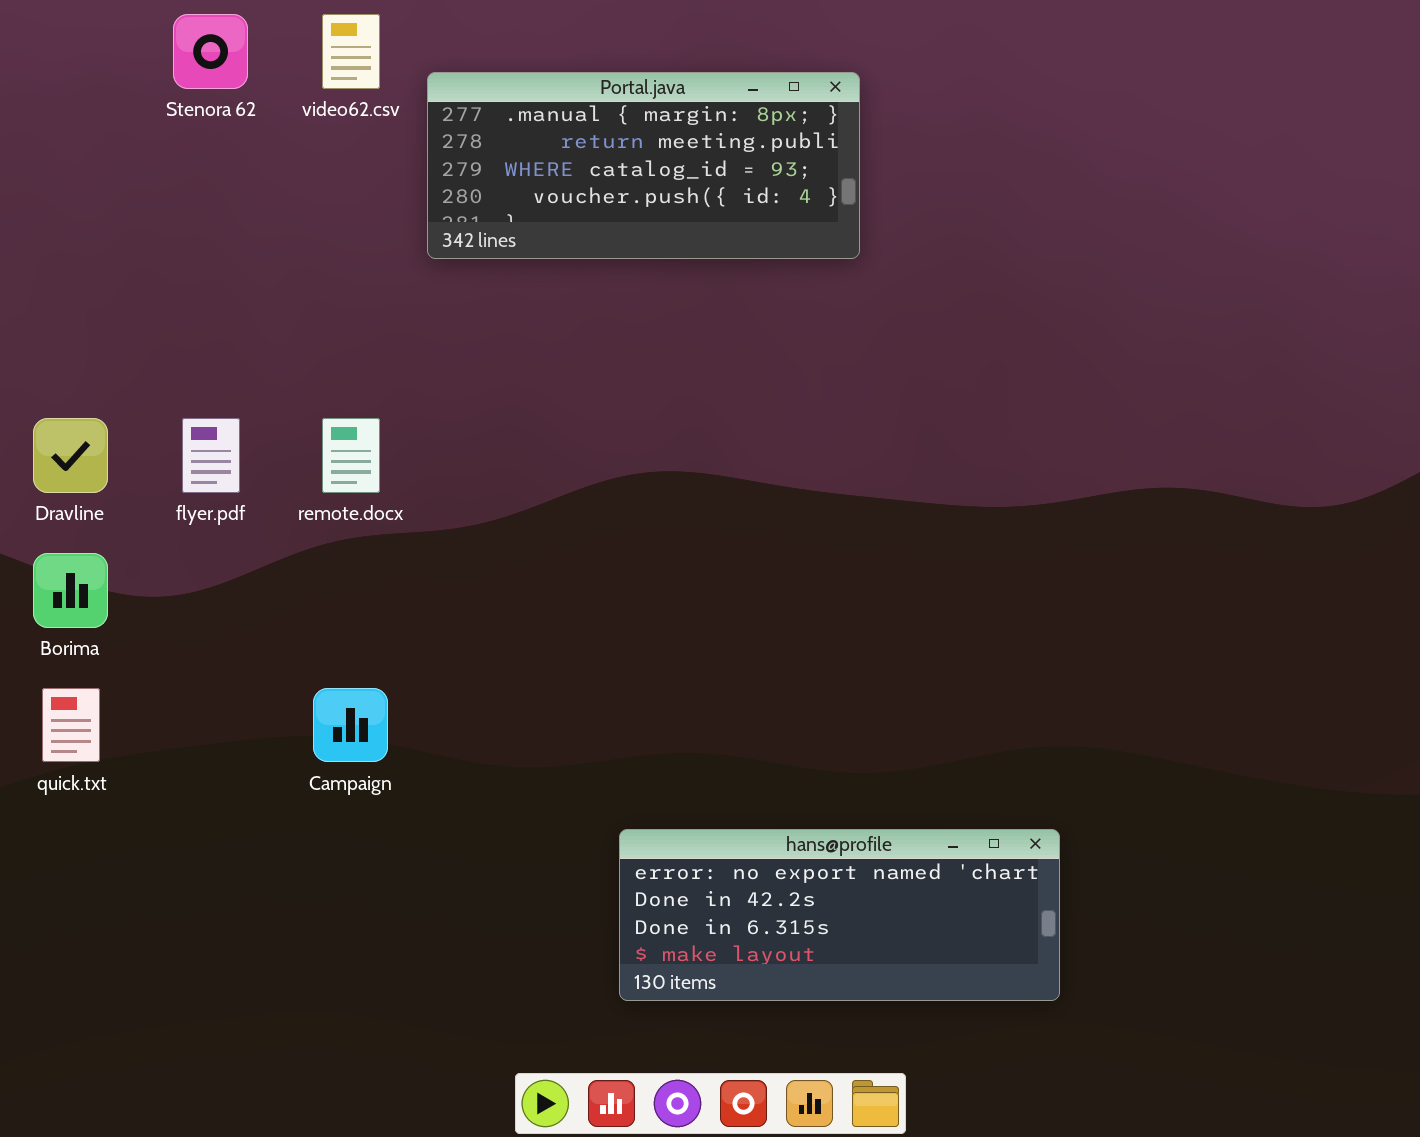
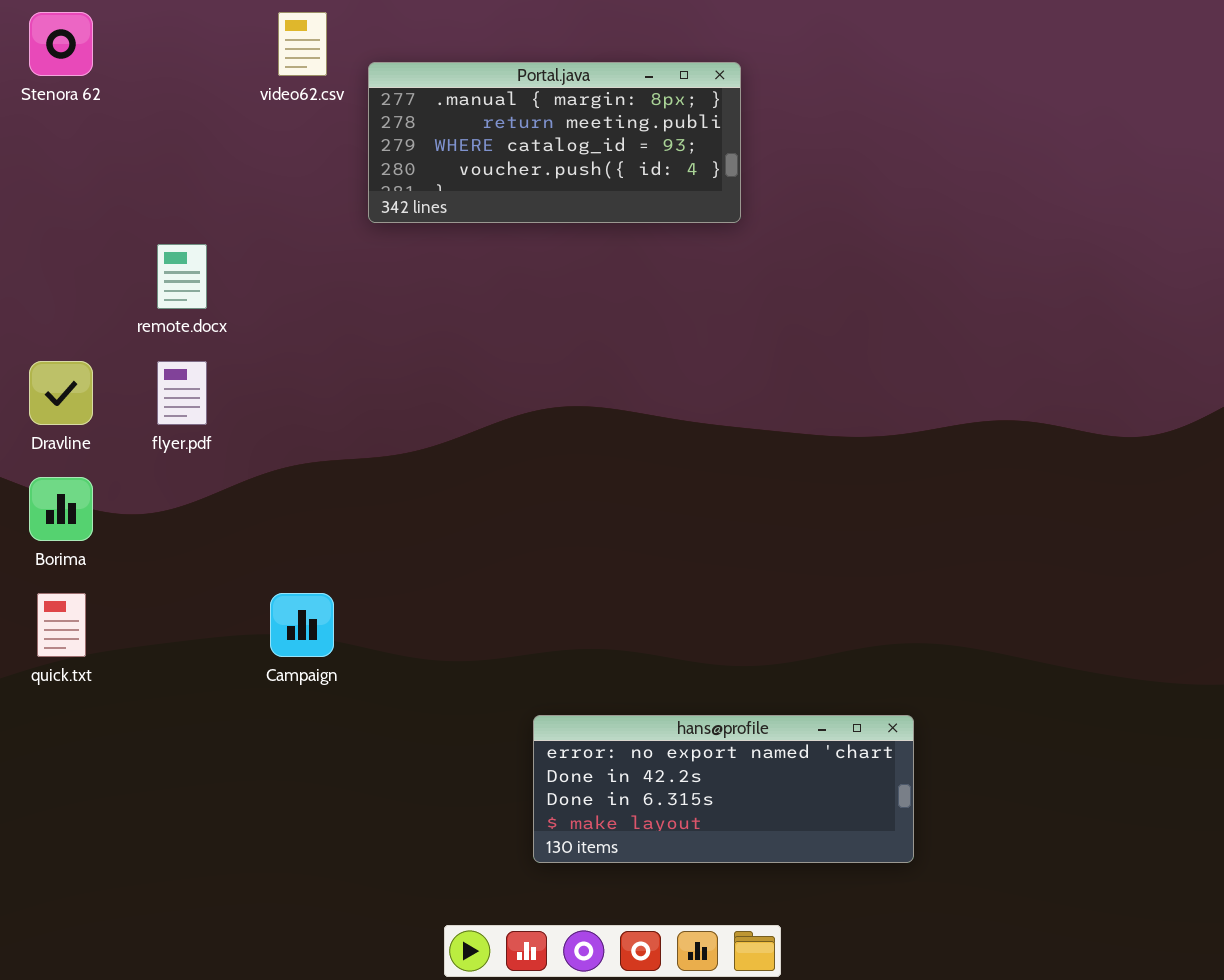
Stenora 62: [173,14,248,89] -> [29,12,93,76], moved
remote.docx: [322,418,380,493] -> [157,244,207,309], moved

